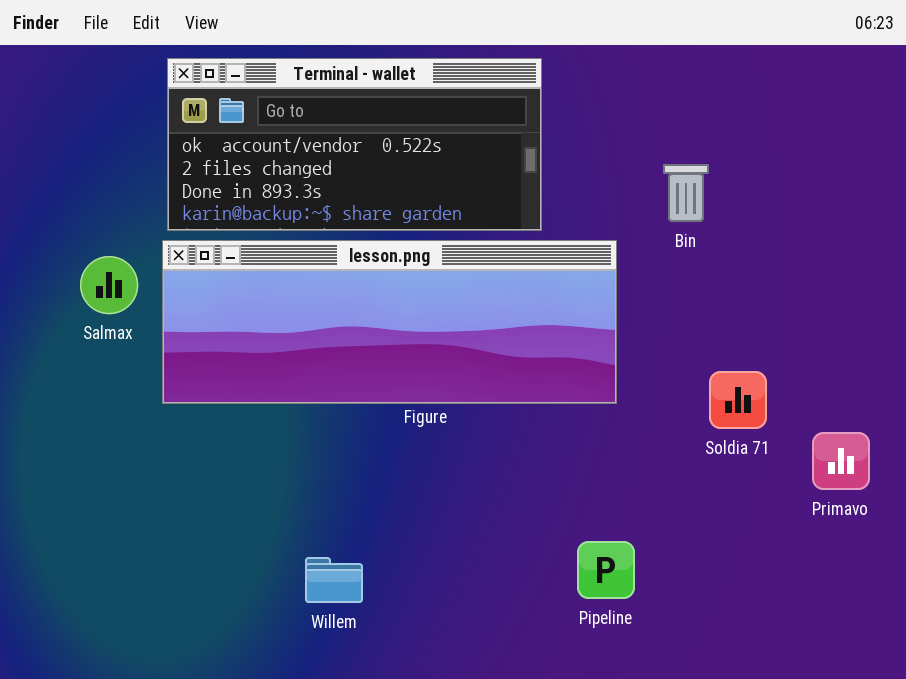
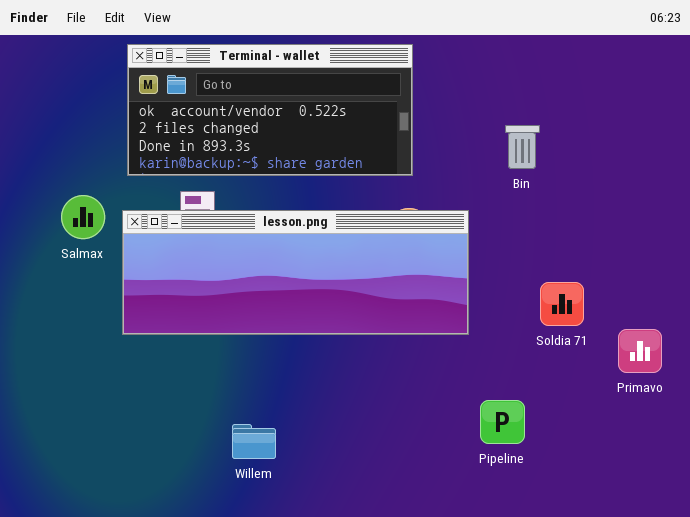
lesson.png: [162,240,617,404] -> [122,210,469,335], moved
Pipeline: [577,541,635,599] -> [480,400,525,444], moved

